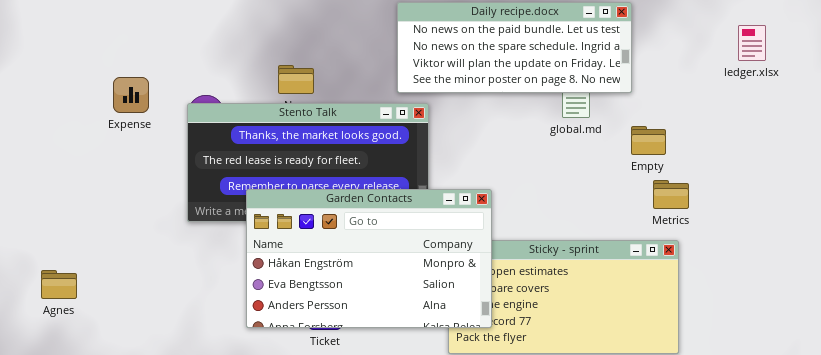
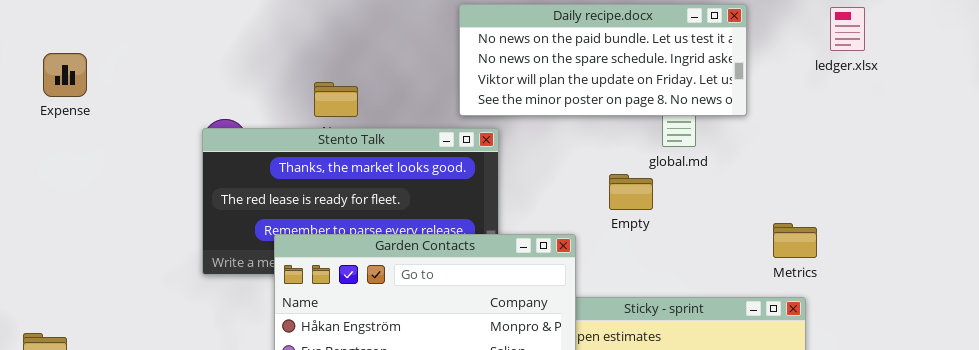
ledger.xlsx: [738,25,766,61] -> [830,7,865,51], moved
Expense: [113,77,149,113] -> [43,53,87,97], moved
Empty: [631,126,666,155] -> [609,174,653,210], moved

